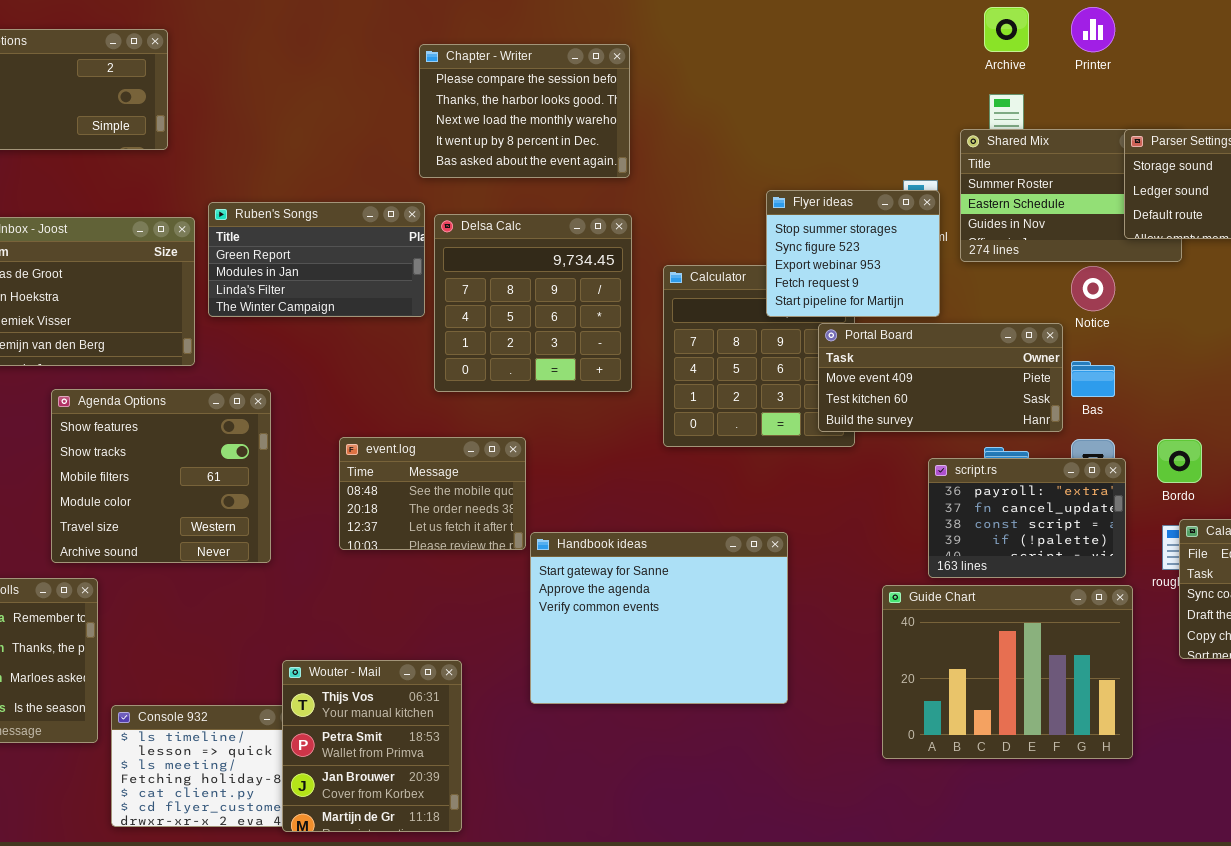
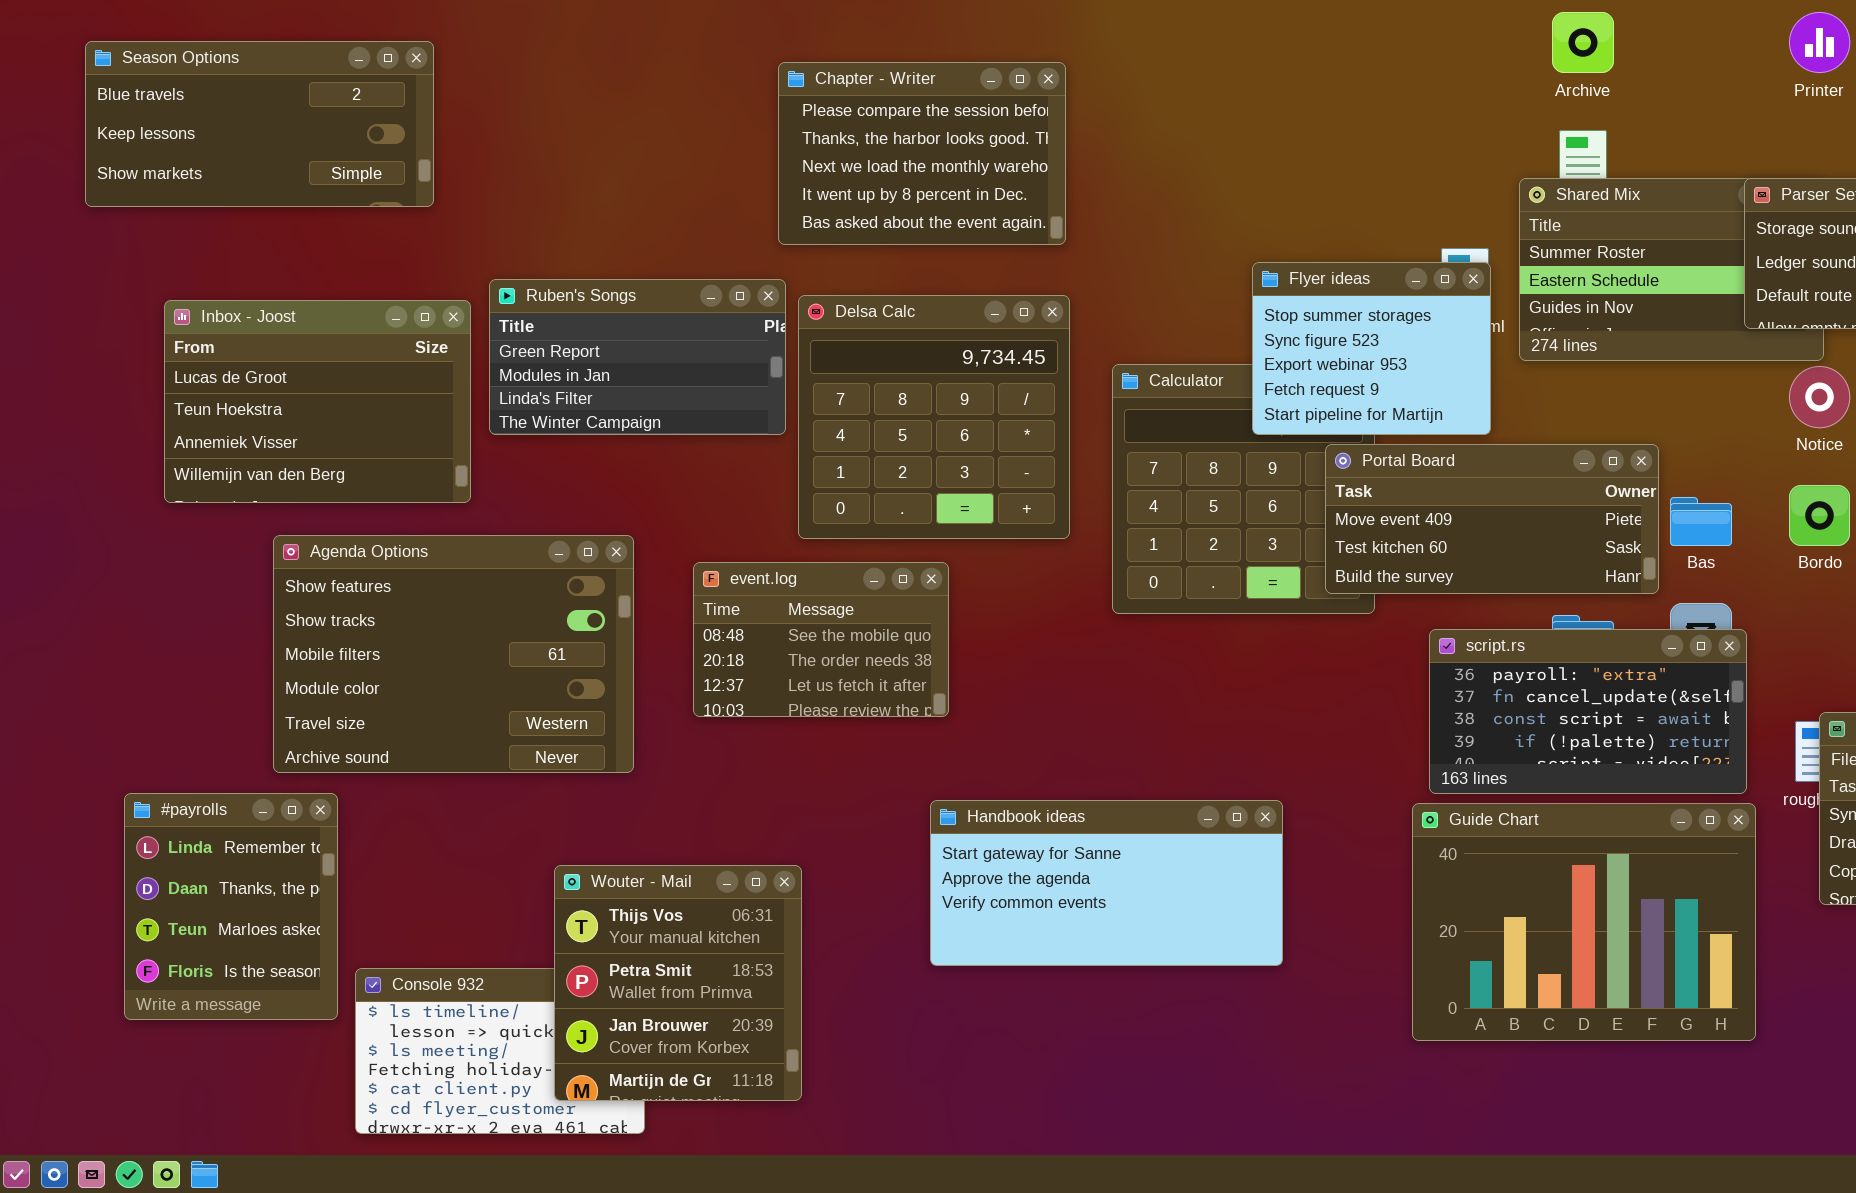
Printer: [1071,7,1115,52] -> [1789,12,1850,73], moved
Notice: [1071,266,1115,311] -> [1789,366,1850,428], moved
Agenda Options: [51,389,271,563] -> [273,535,634,773], resized
event.log: [339,437,526,550] -> [693,562,949,717], moved
Bordo: [1157,439,1202,483] -> [1789,485,1850,546], moved
script.rs: [928,458,1126,578] -> [1429,629,1747,794], resized
Handbook ideas: [530,532,788,704] -> [930,800,1283,966], resized
Wouter - Mail: [282,660,462,832] -> [554,865,802,1101], moved

